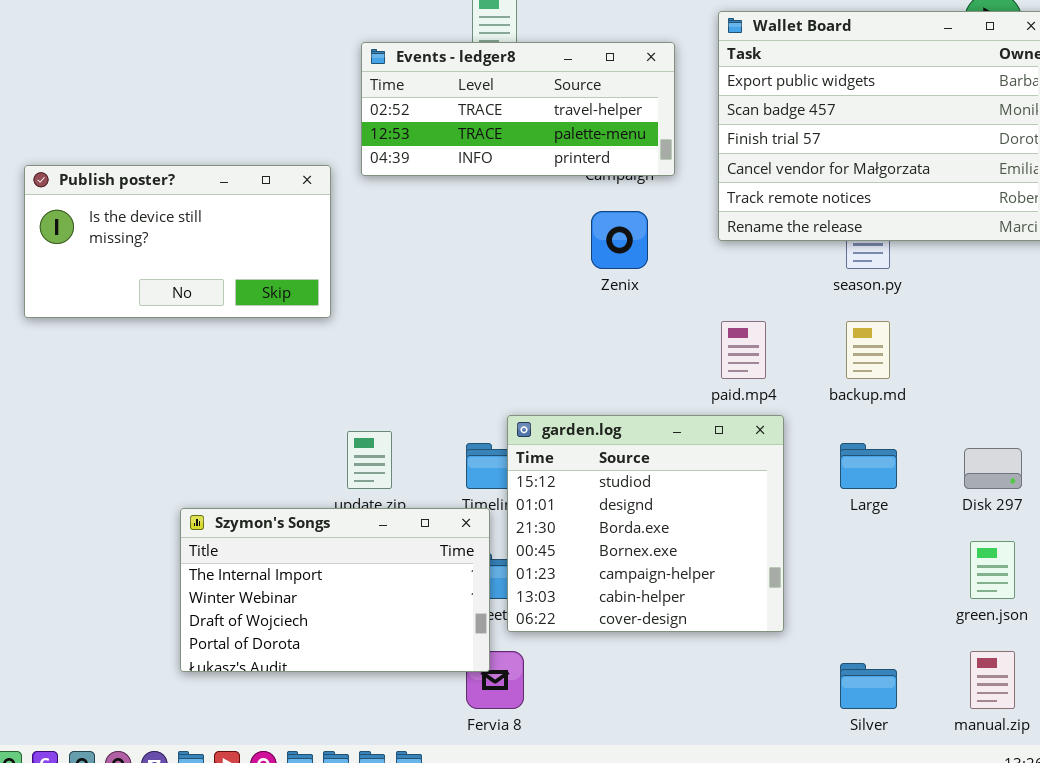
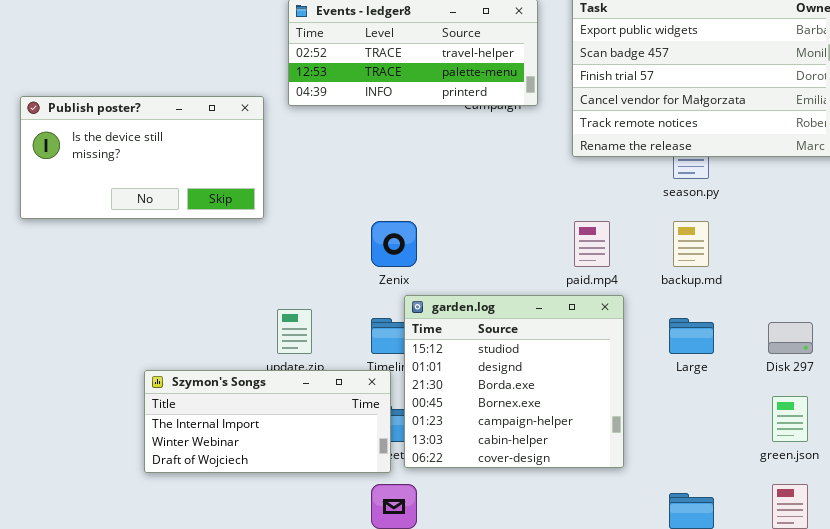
Zenix: [591,211,648,269] -> [371,221,417,267], moved
Szymon's Songs: [180,508,490,672] -> [144,370,391,473], resized

